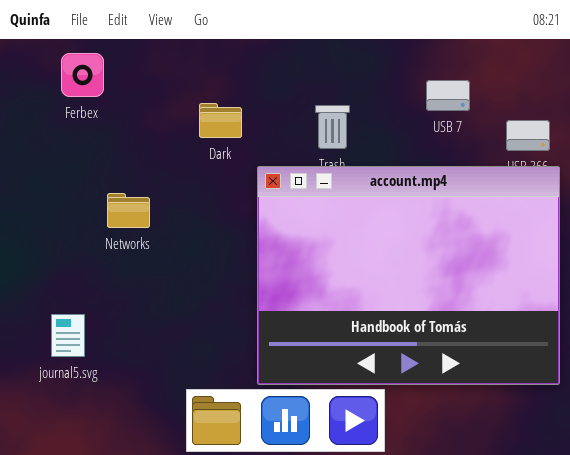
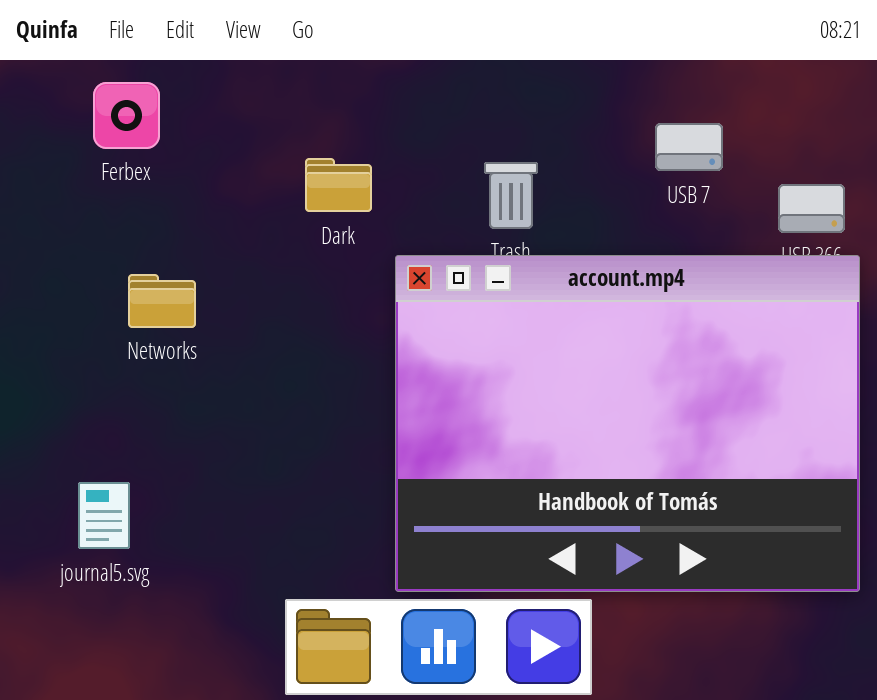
Networks: [107,193,150,228] -> [128,274,196,328], moved

